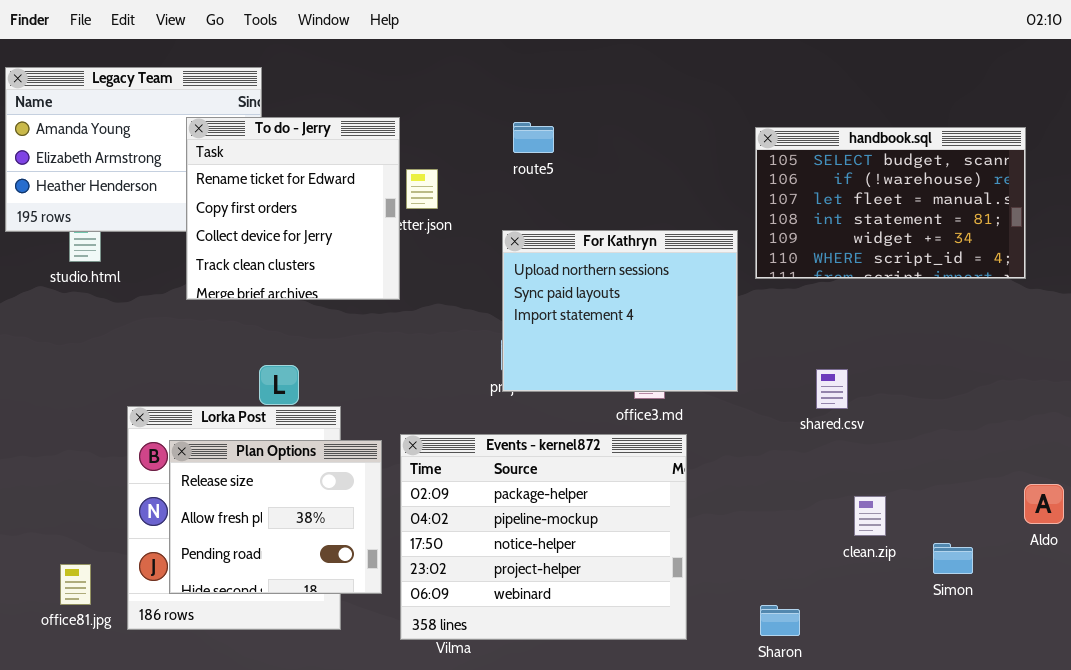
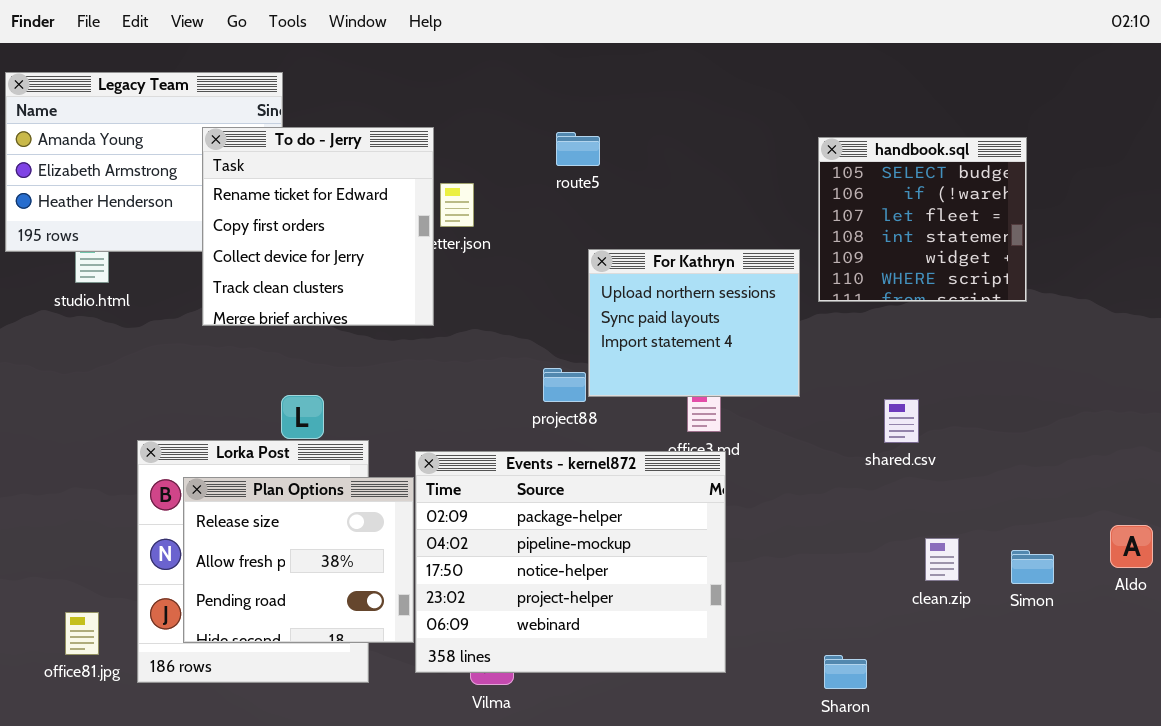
handbook.sql: [755,127,1026,279] -> [818,137,1027,302], resized
For Kathryn: [502,230,738,392] -> [588,249,800,397], resized
Events - kernel872: [400,434,687,640] -> [415,451,726,673], moved
Simon: [933,543,973,574] -> [1011,550,1054,584], moved

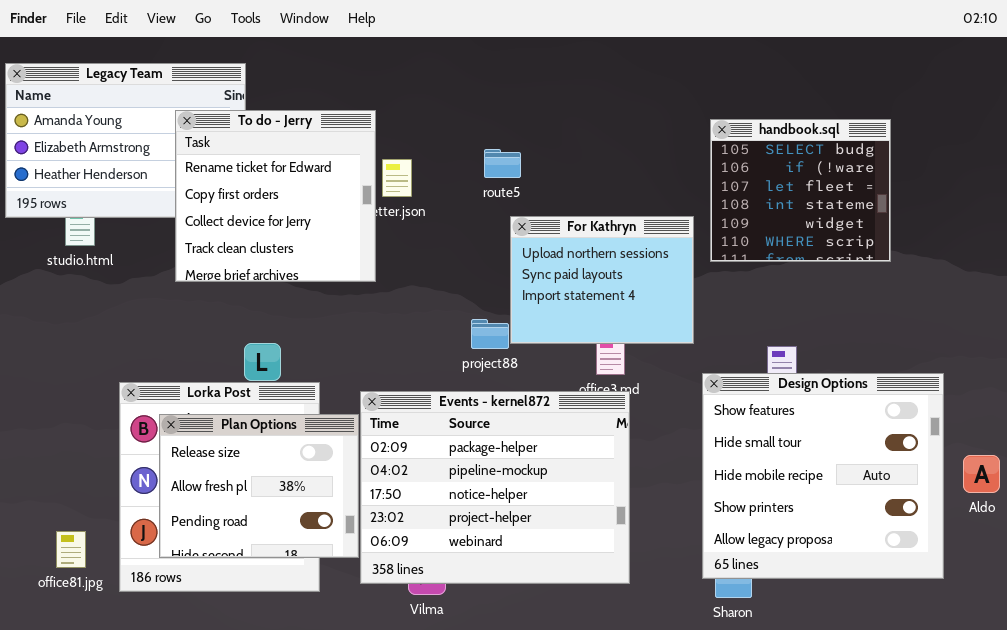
route5: [556,132,600,166] -> [484,149,521,178], moved
Design Options: none -> [702,373,944,579], opened

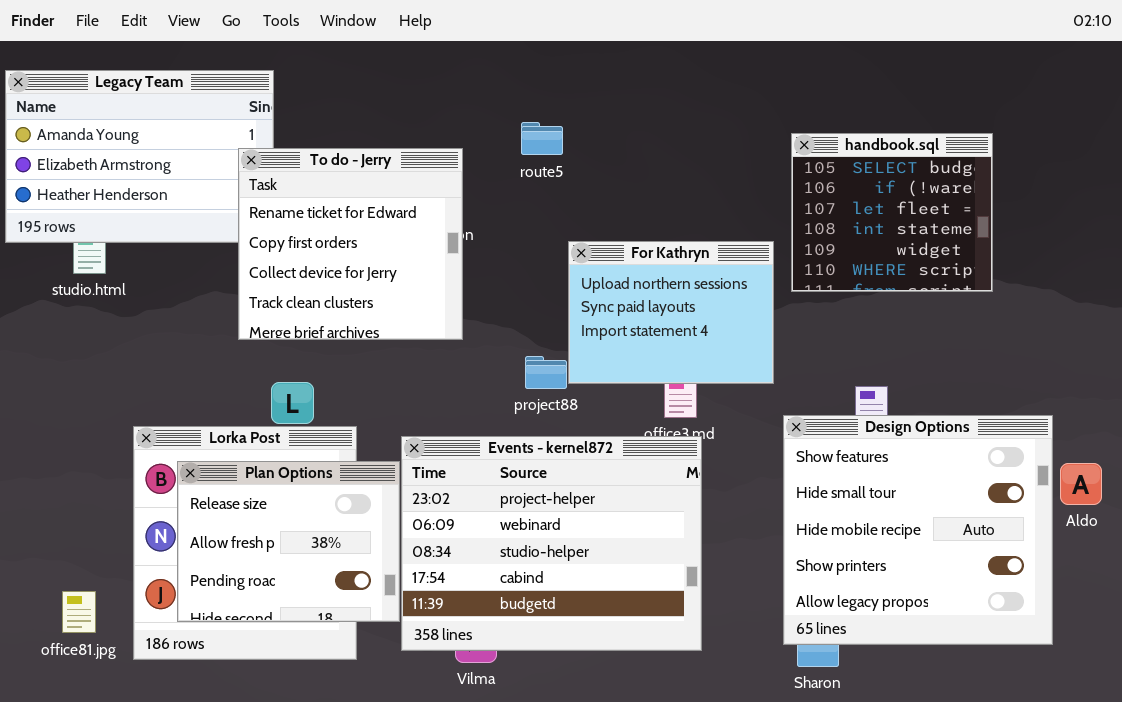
To do - Jerry: [175,110,376,282] -> [238,148,463,340], moved
route5: [484,149,521,178] -> [521,122,563,155], moved
Events - kernel872: [360,391,630,584] -> [401,436,702,651], scrolled down 3 rows
Aldo: [963,455,1000,493] -> [1060,463,1102,505], moved

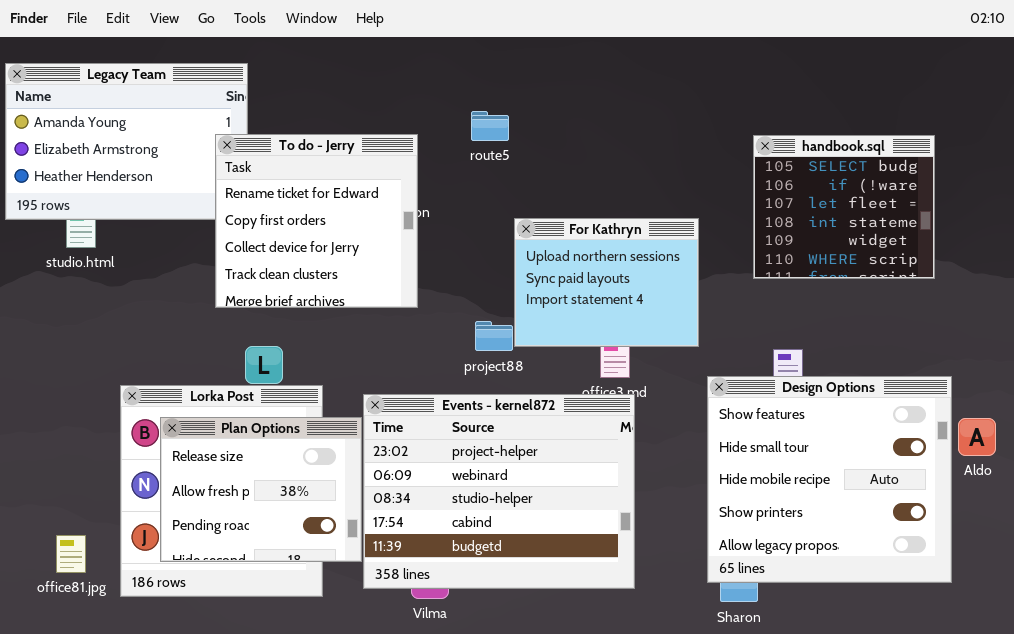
handbook.sql: [791,133,993,292] -> [753,135,935,279], moved

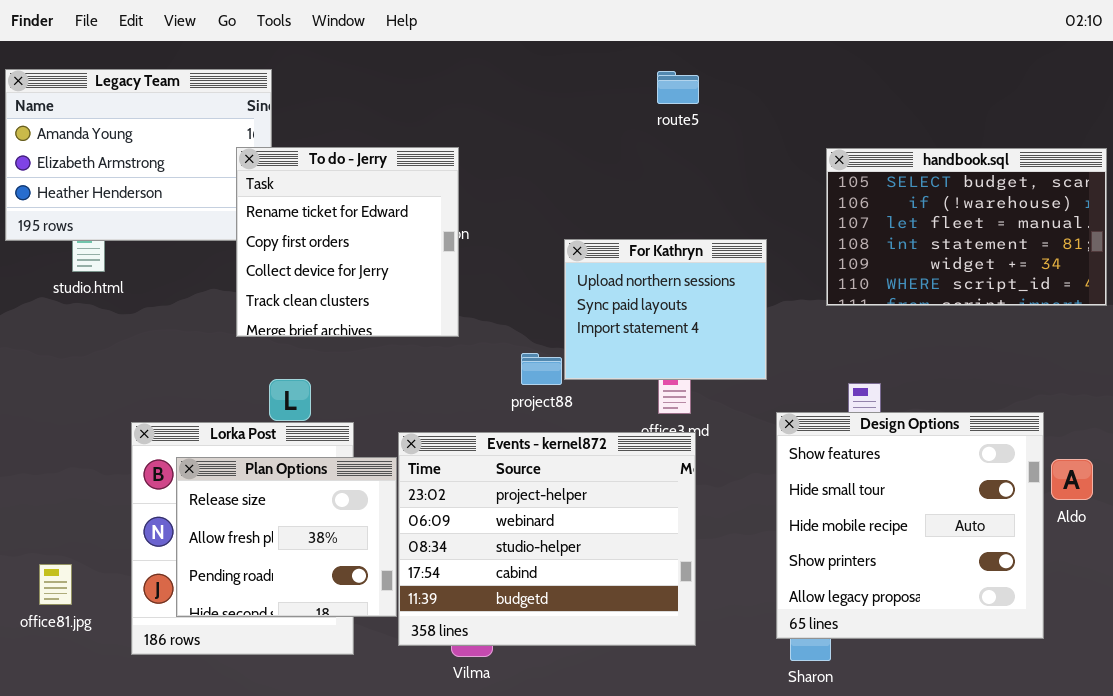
route5: [471,111,509,141] -> [657,71,699,104], moved
handbook.sql: [753,135,935,279] -> [826,148,1107,306], resized
office81.jpg: [56,535,86,573] -> [39,564,72,605], moved

